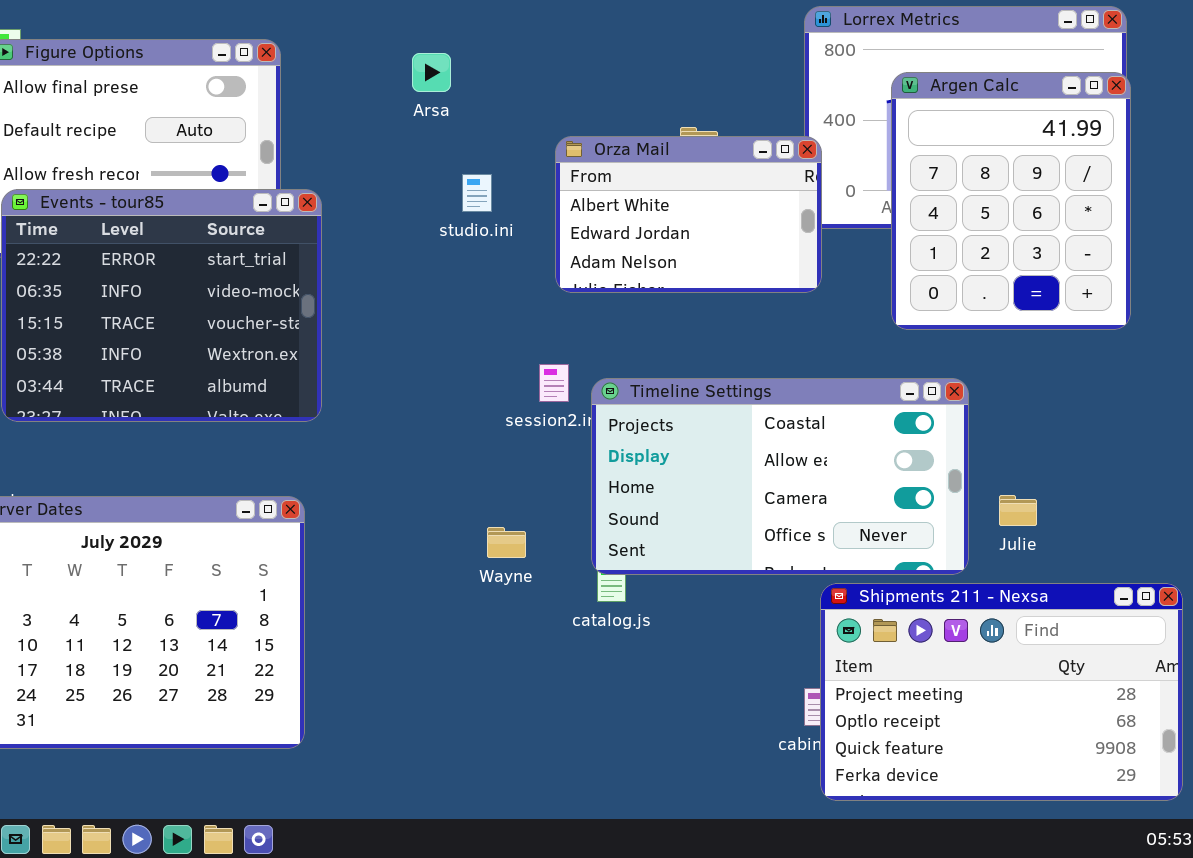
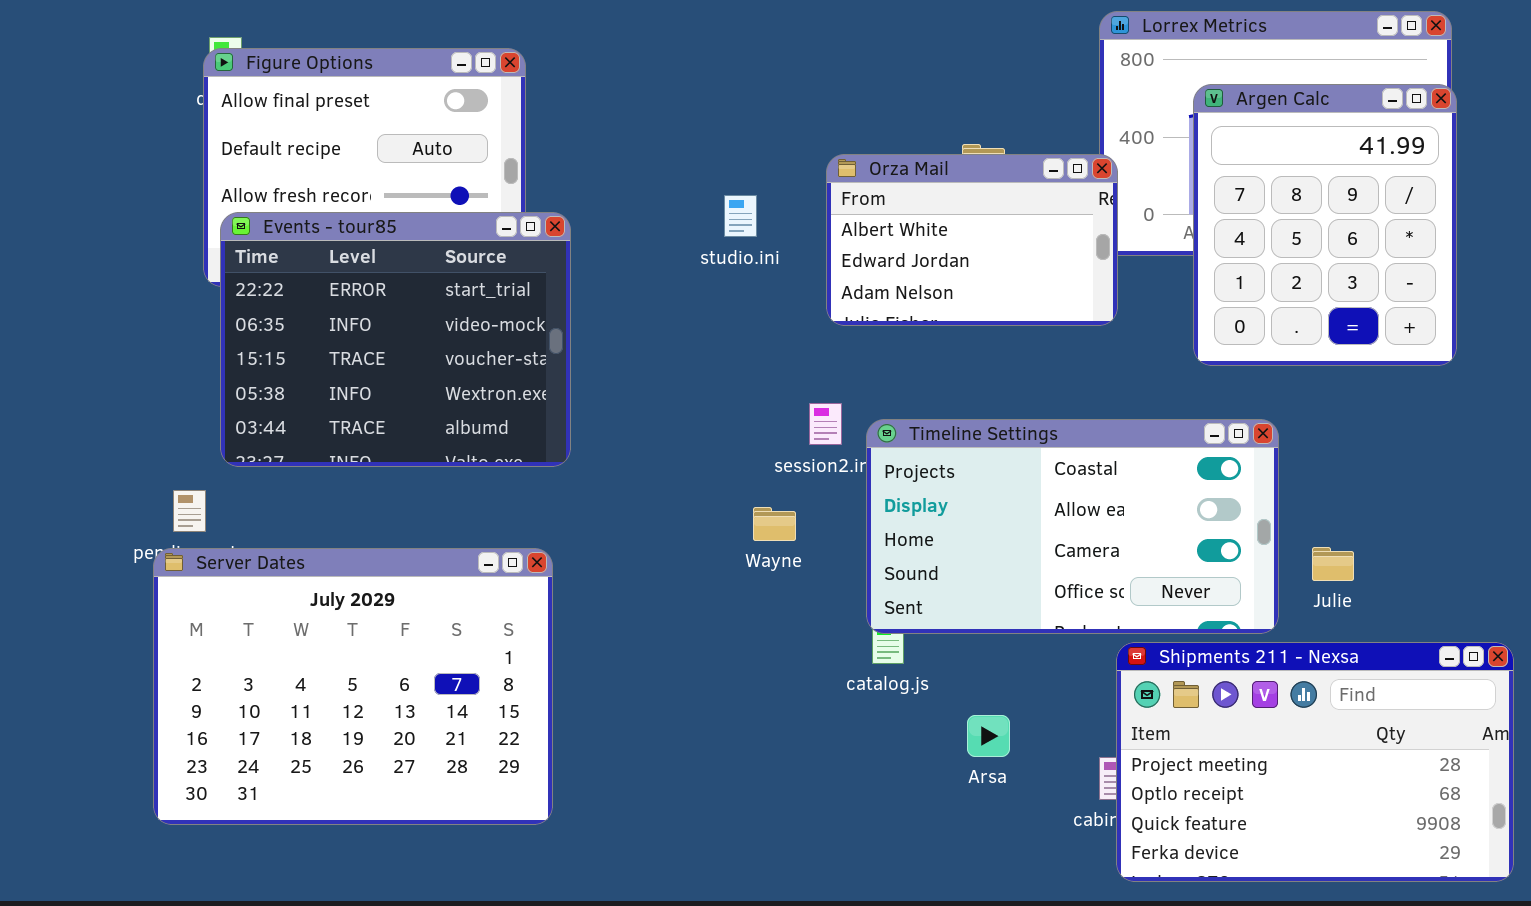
Arsa: [412,53,451,92] -> [967,715,1010,757], moved
Wayne: [487,527,526,558] -> [753,507,796,541], moved

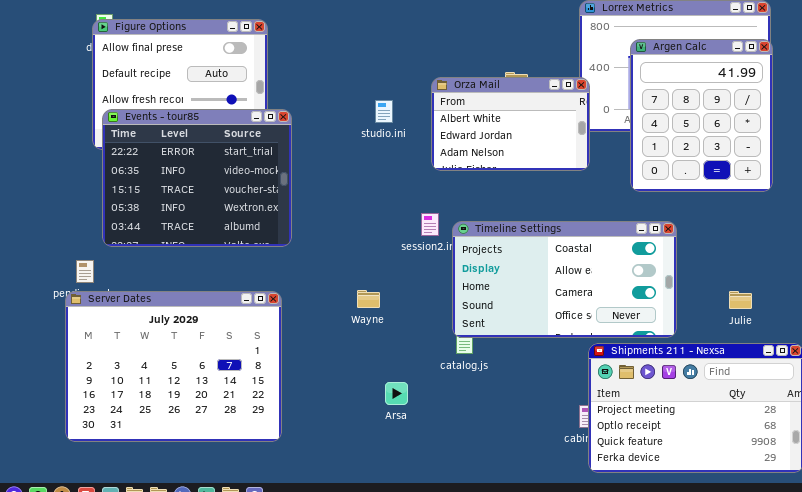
Wayne: [753,507,796,541] -> [357,290,380,308], moved
Julie: [1312,547,1354,581] -> [729,291,752,309], moved
Arsa: [967,715,1010,757] -> [385,382,408,405], moved

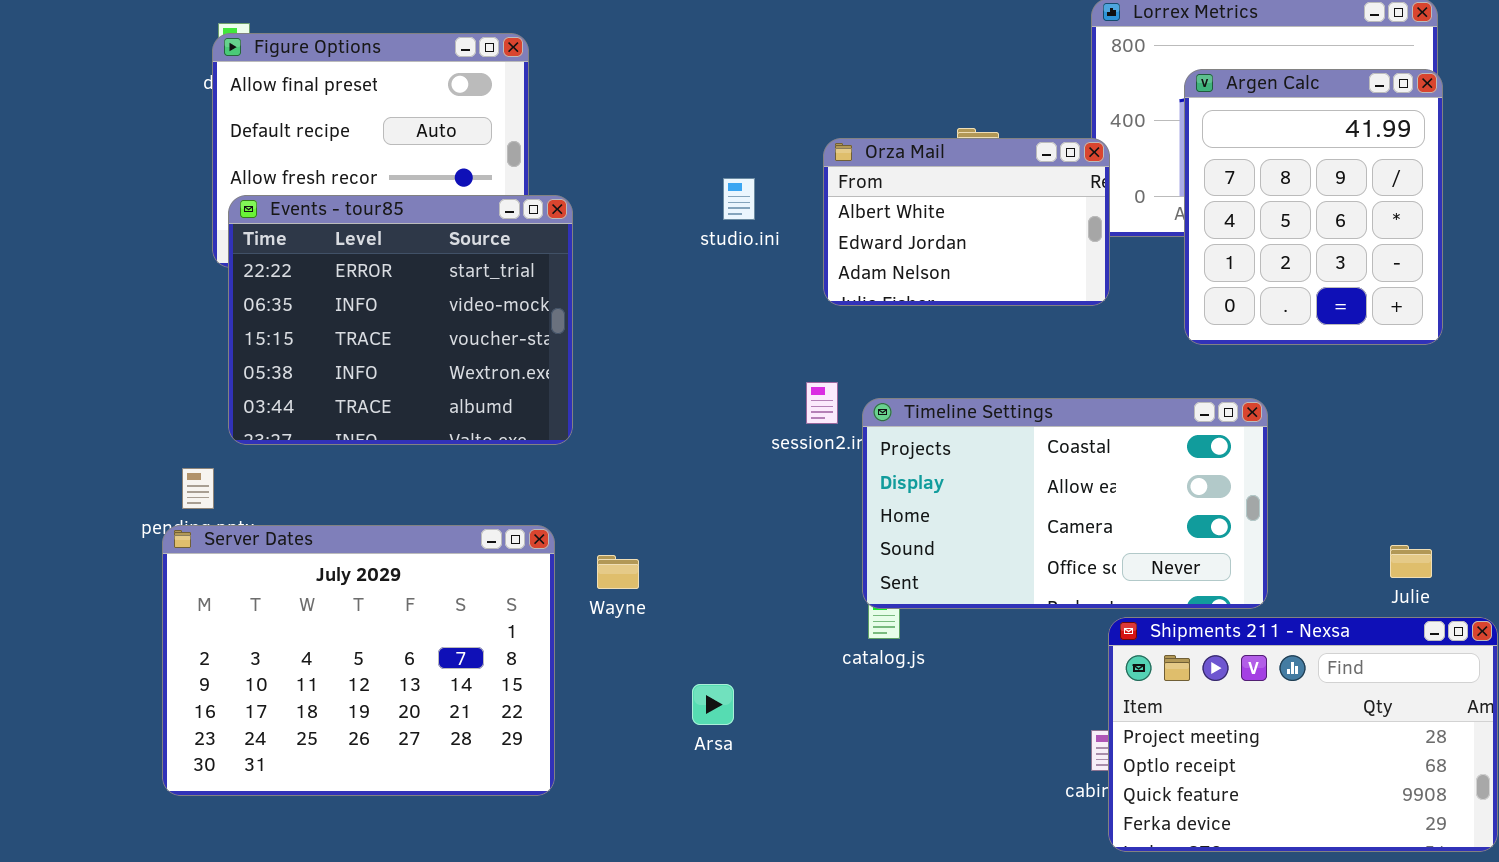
Wayne: [357,290,380,308] -> [597,555,639,589], moved
Julie: [729,291,752,309] -> [1390,545,1432,578], moved
Arsa: [385,382,408,405] -> [692,684,734,725], moved

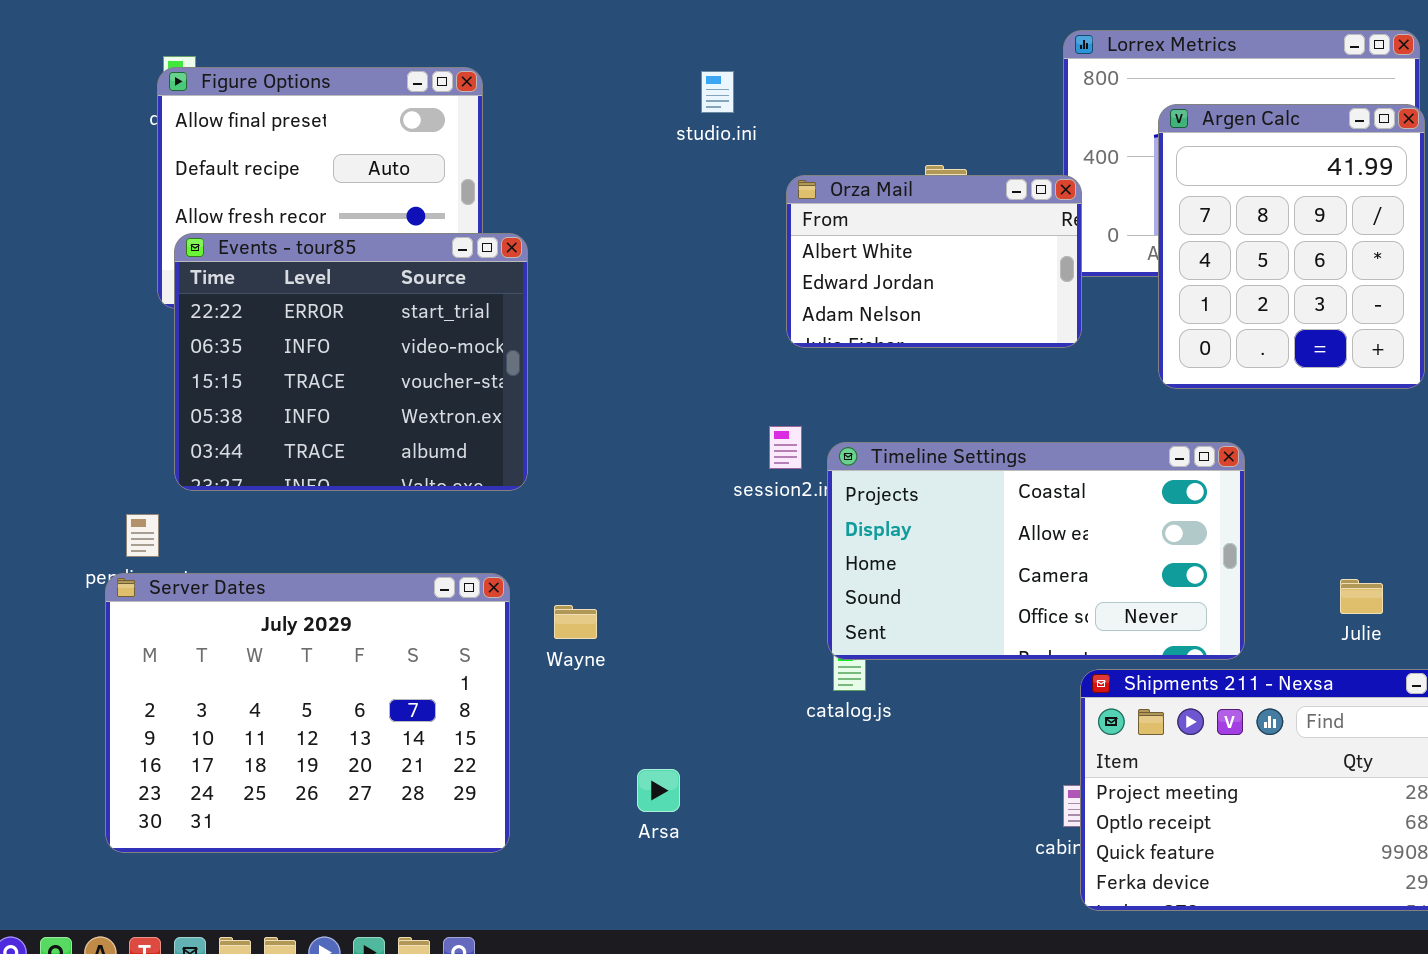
studio.ini: [723,178,755,220] -> [701,71,734,113], moved
Julie: [1390,545,1432,578] -> [1340,579,1383,614], moved
Arsa: [692,684,734,725] -> [637,769,680,812], moved

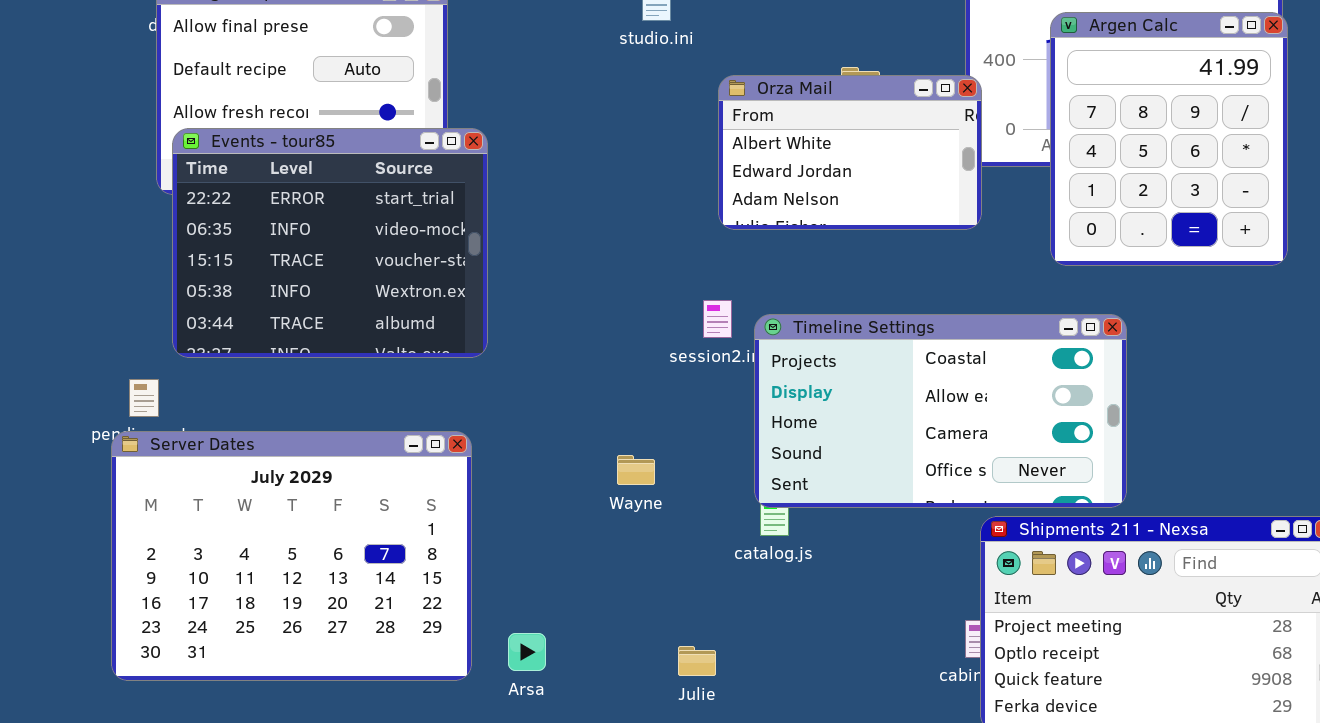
Julie: [1340,579,1383,614] -> [678,646,716,676], moved
Wayne: [554,605,597,639] -> [617,455,655,485], moved
Arsa: [637,769,680,812] -> [508,633,546,671], moved

